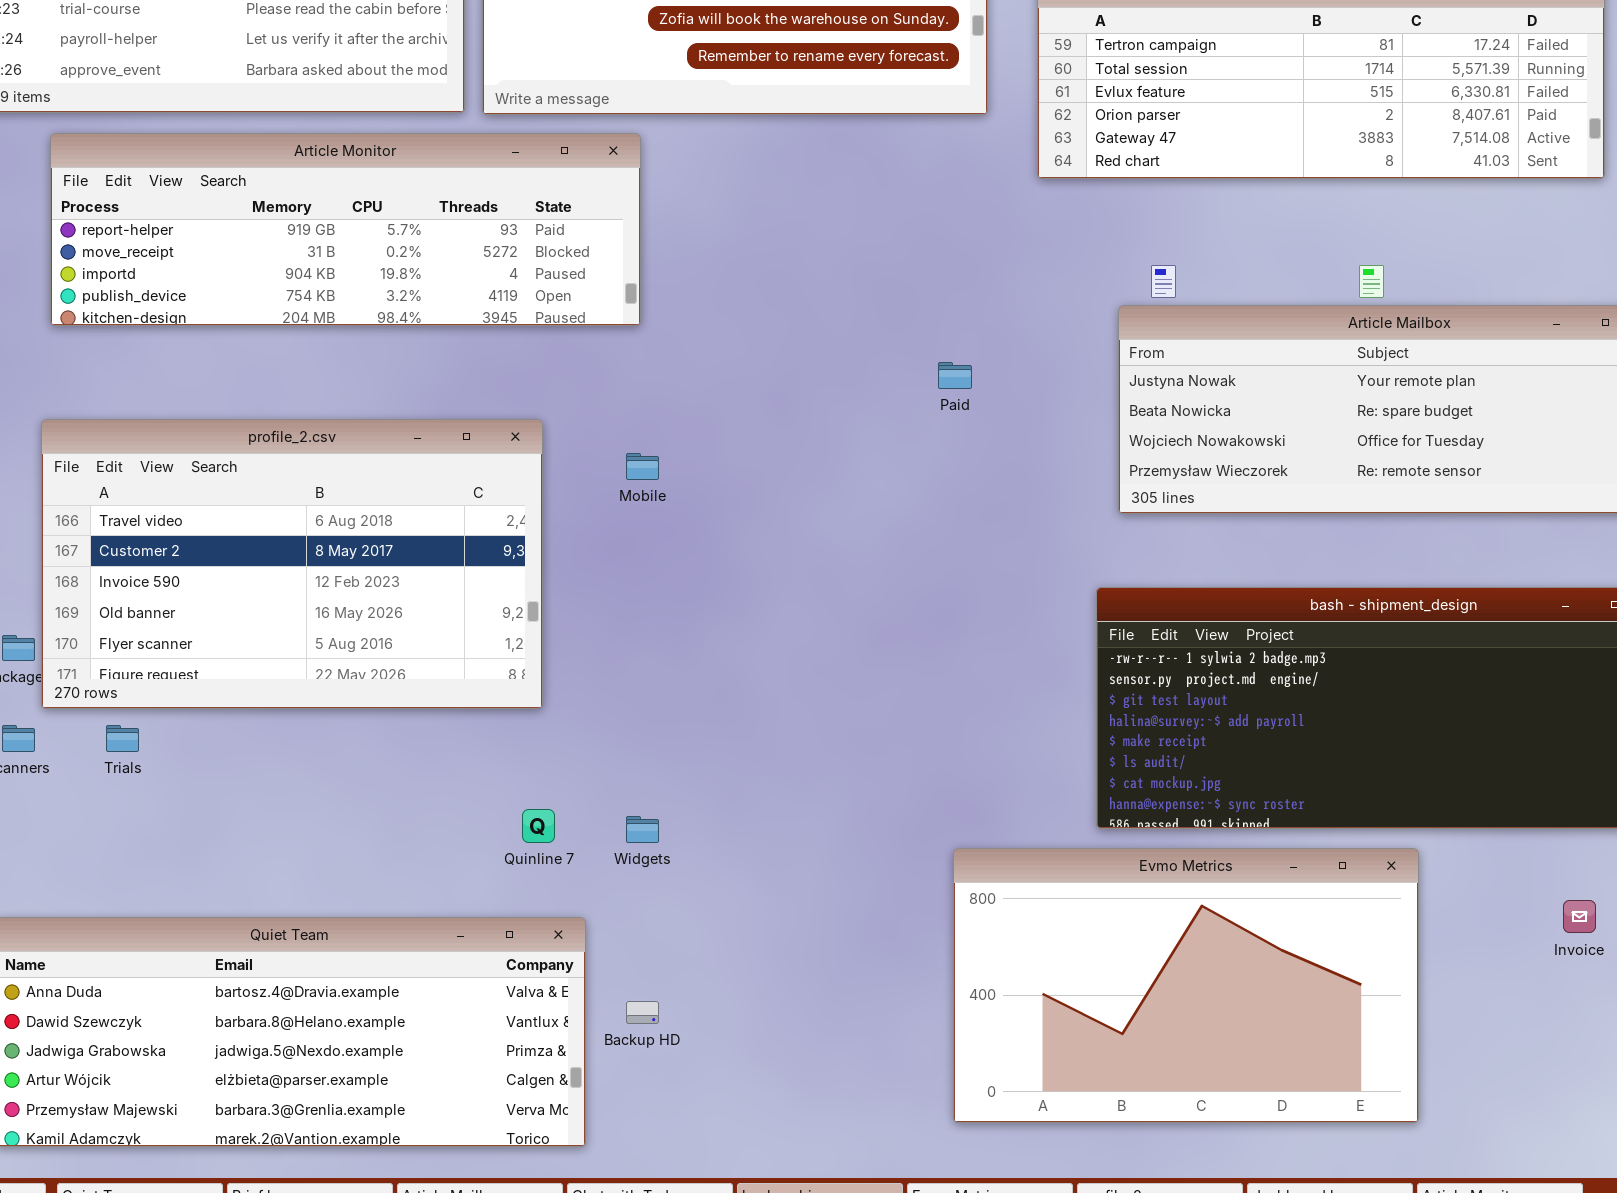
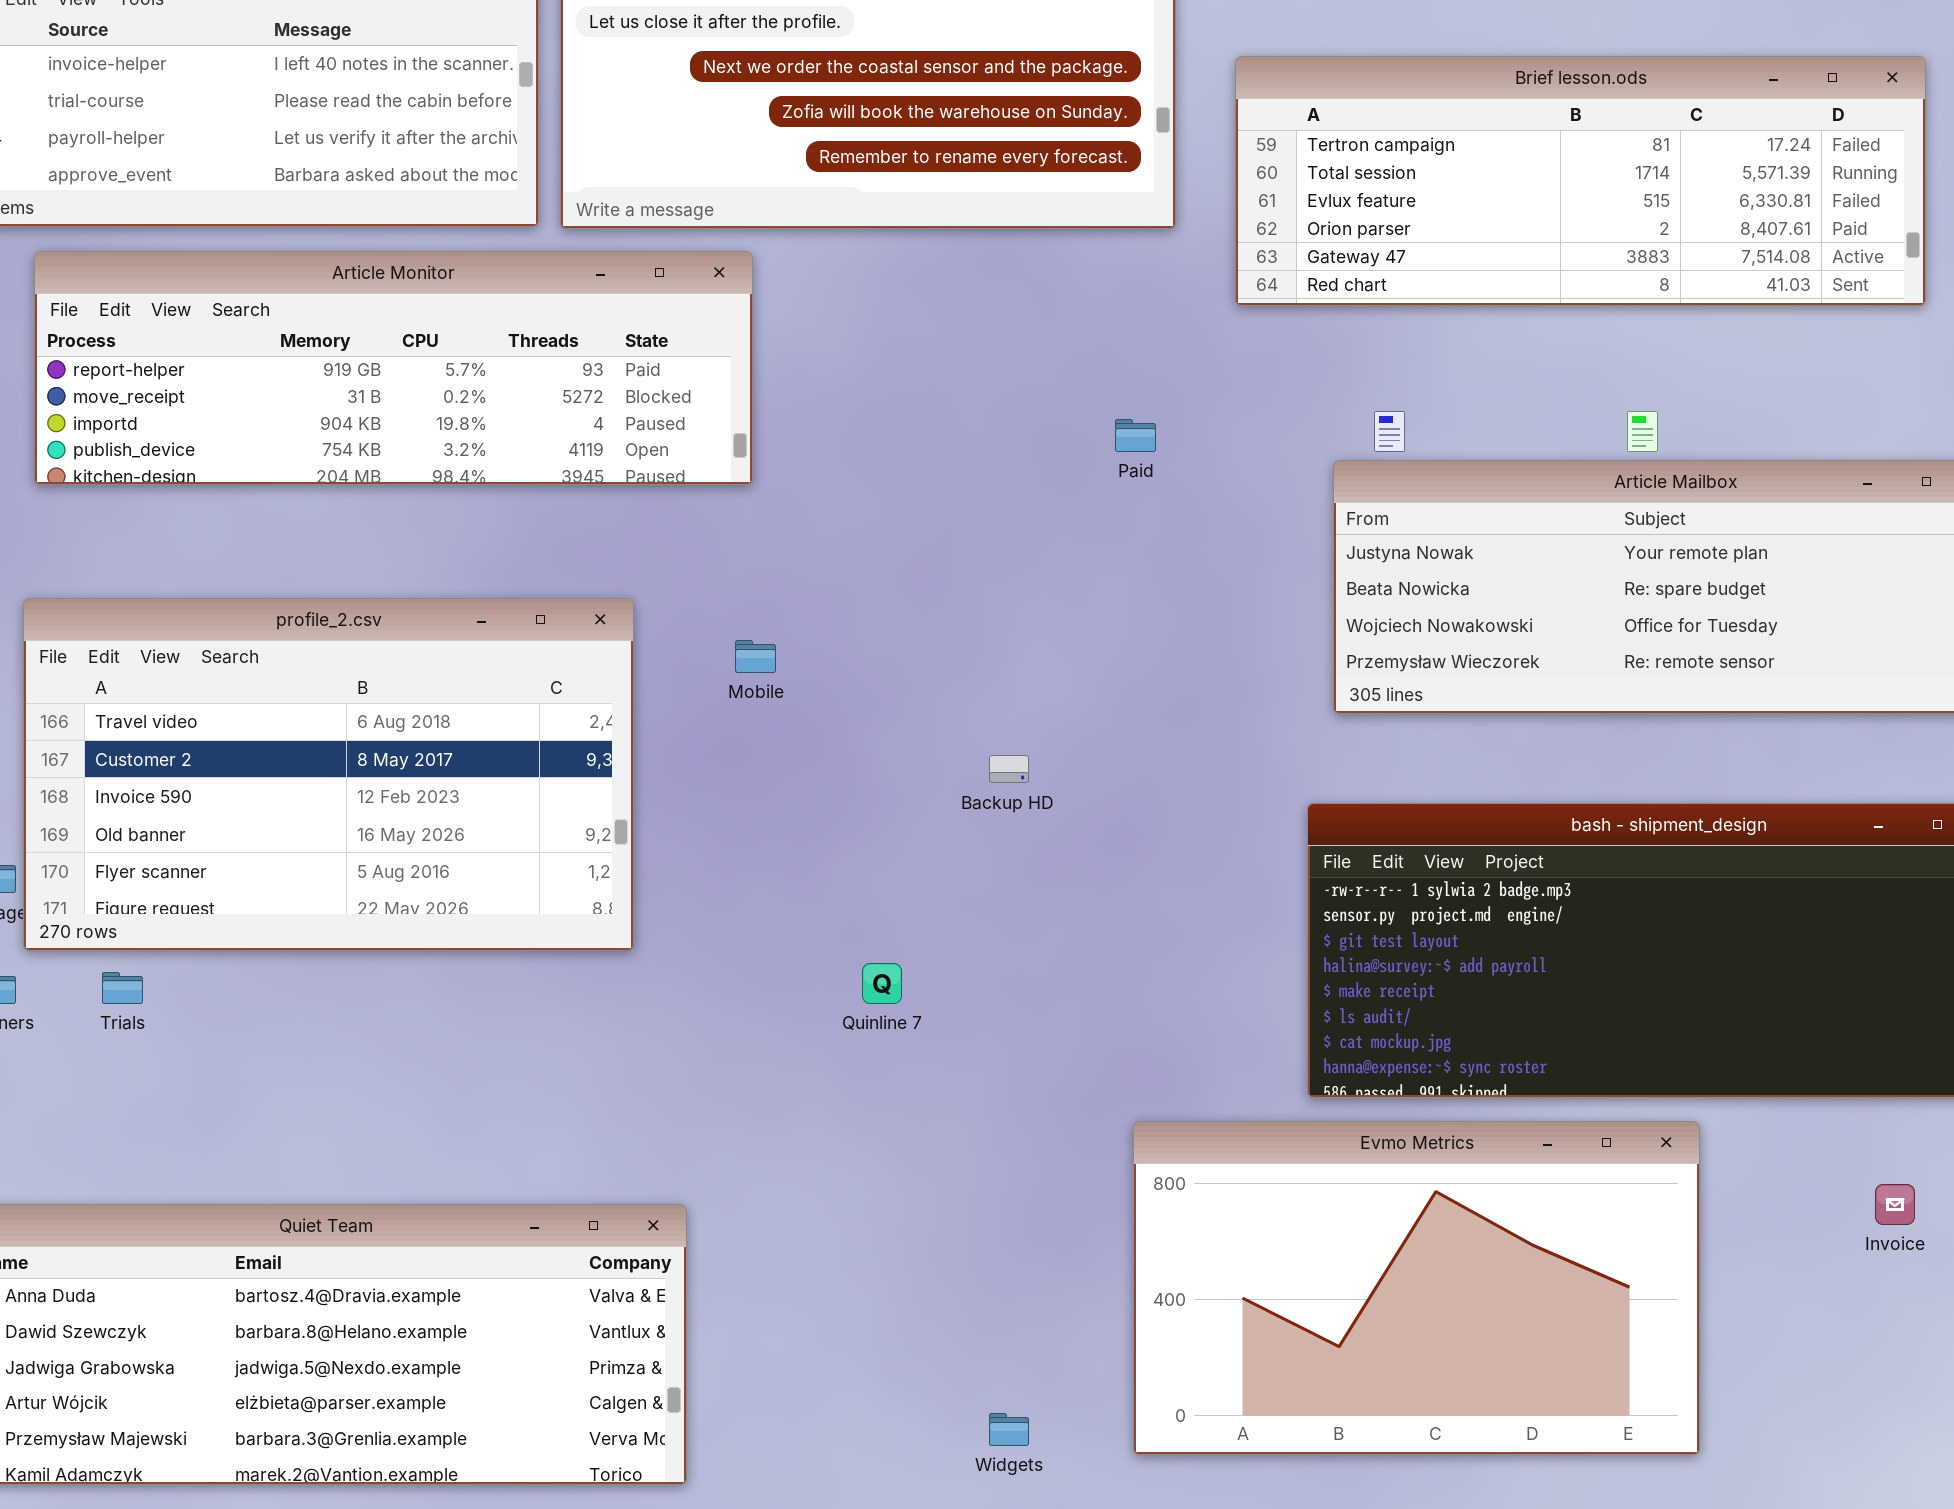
Paid: [938,362,972,389] -> [1115,419,1156,452], moved
Quinline 7: [522,809,555,843] -> [862,963,902,1004], moved
Widgets: [626,816,659,843] -> [989,1413,1029,1446], moved
Backup HD: [626,1001,659,1024] -> [989,755,1029,783], moved

